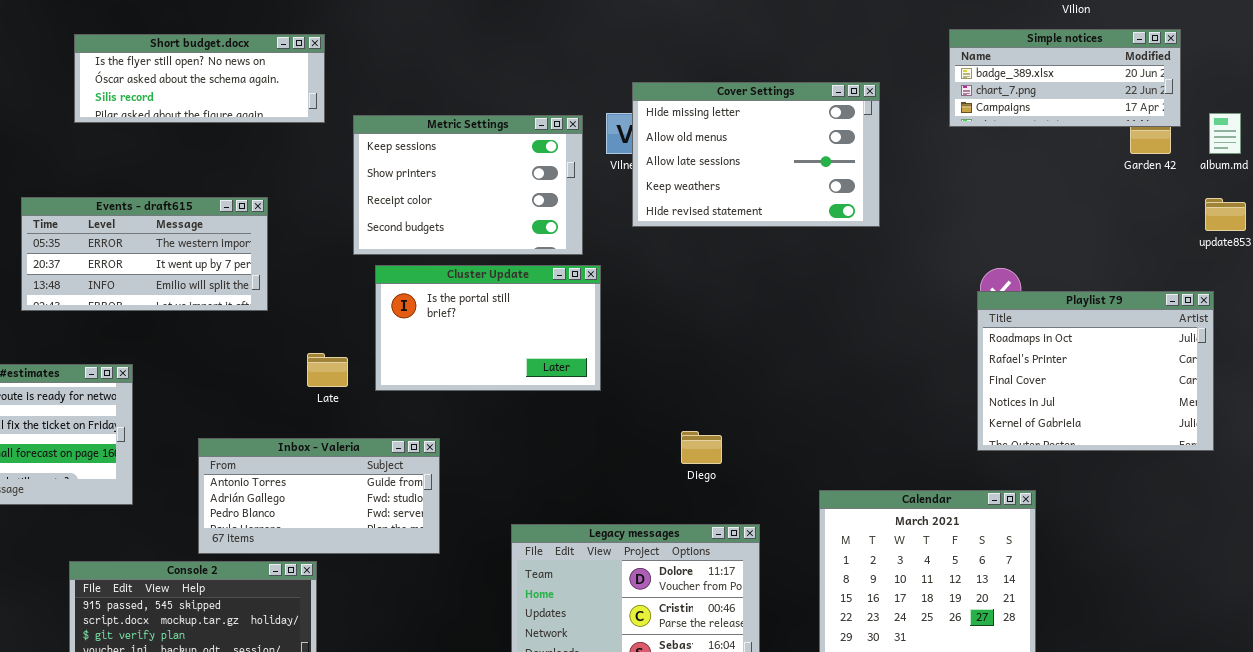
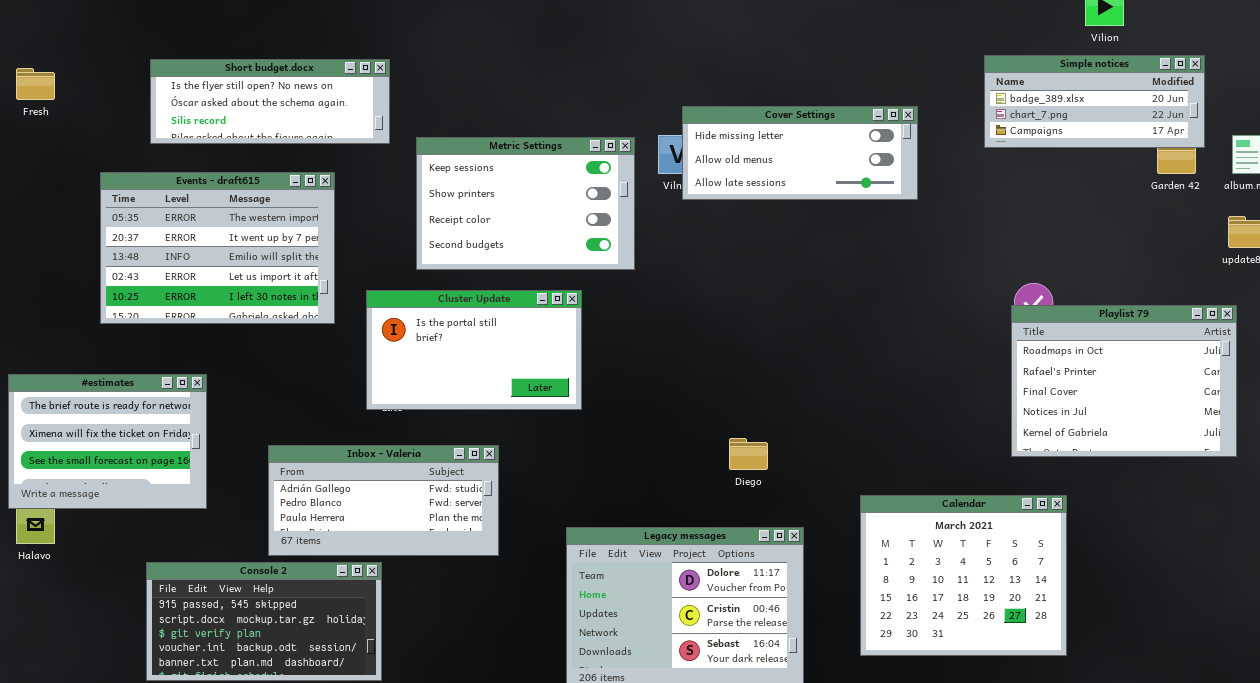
Cover Settings: [632,82,880,227] -> [682,106,918,200], resized
Events - draft615: [21,197,268,311] -> [100,172,335,324], resized
Cluster Update: [375,265,601,391] -> [366,290,582,410], moved
Inbox - Valeria: [198,438,440,554] -> [268,445,499,556], scrolled down 1 row

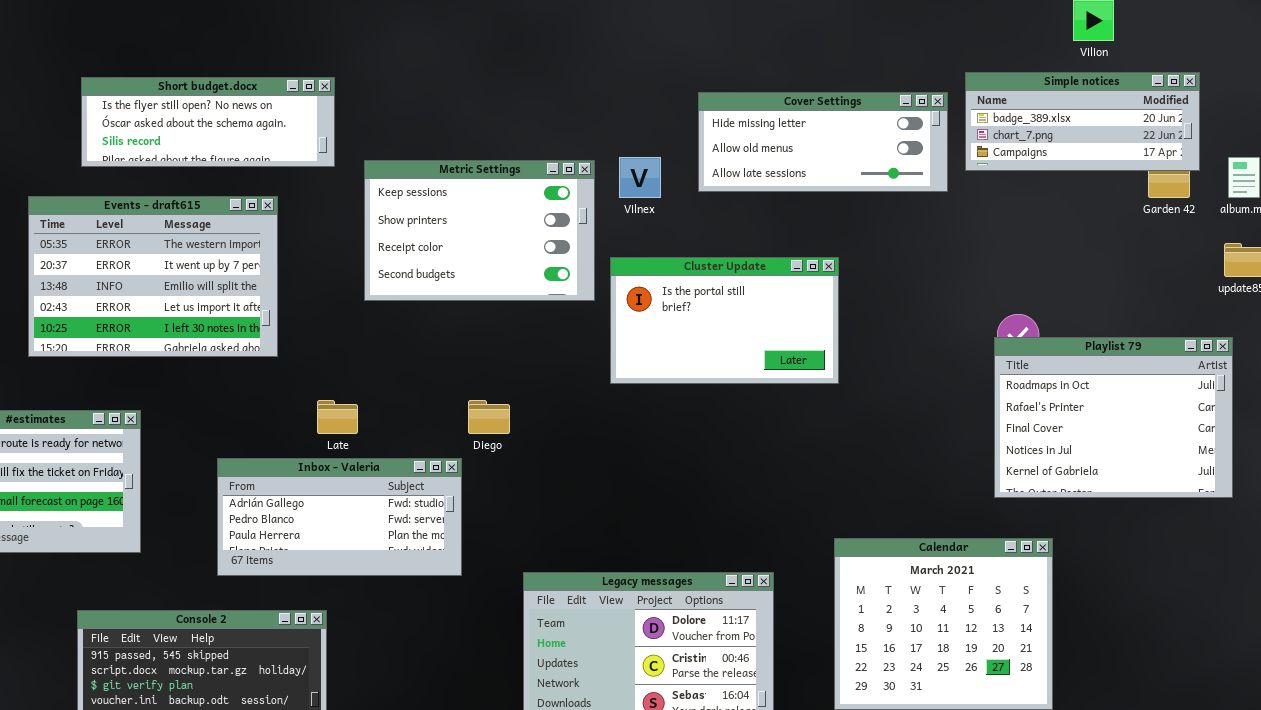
Cover Settings: [682,106,918,200] -> [698,92,948,192], moved
Cluster Update: [366,290,582,410] -> [610,257,839,384], moved
Diego: [729,438,768,470] -> [468,400,510,434], moved
Inbox - Valeria: [268,445,499,556] -> [217,458,462,576], moved

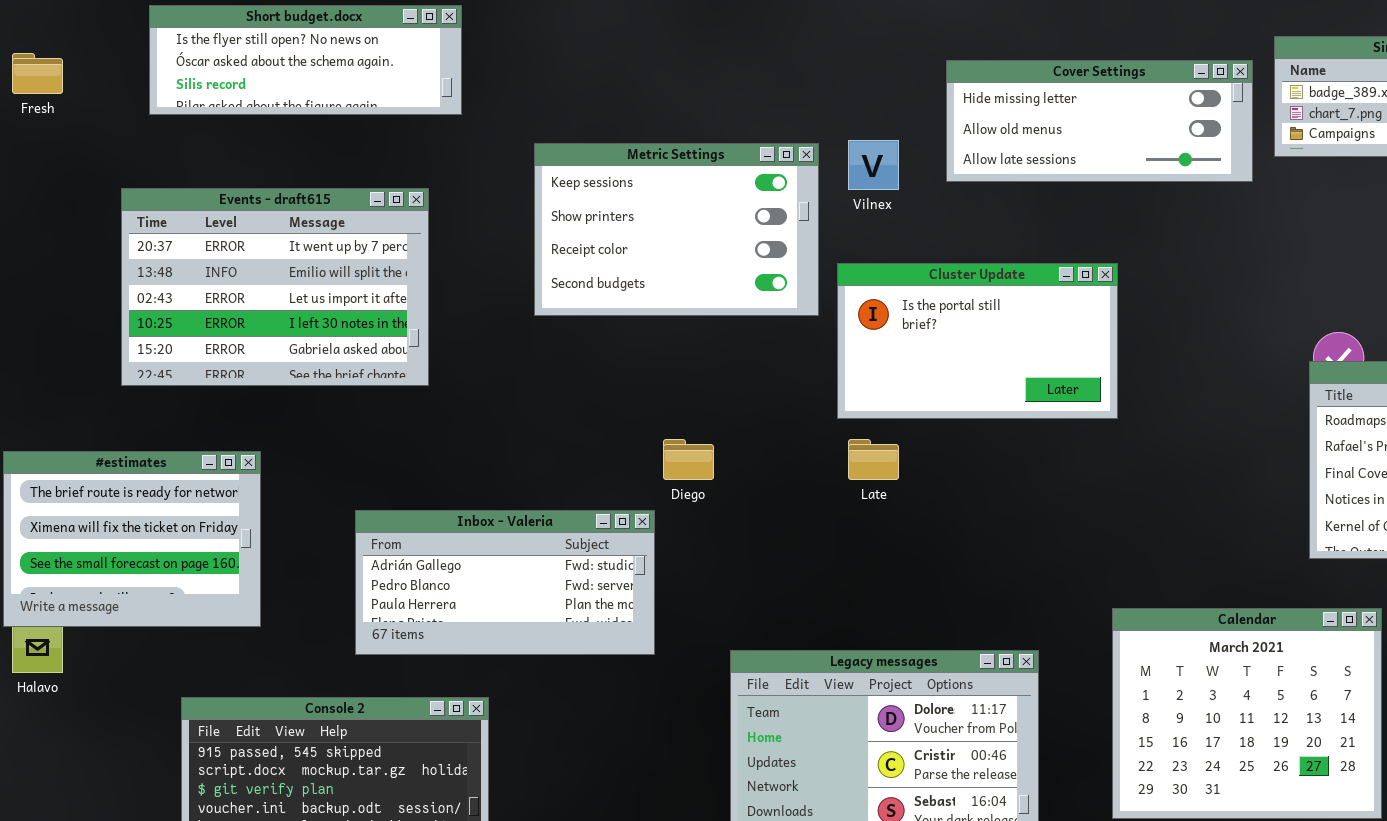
Short budget.docx: [81,77,335,167] -> [149,5,462,115], moved
Events - draft615: [28,196,278,357] -> [121,188,429,386], scrolled down 1 row
Late: [317,400,358,434] -> [848,439,899,480], moved

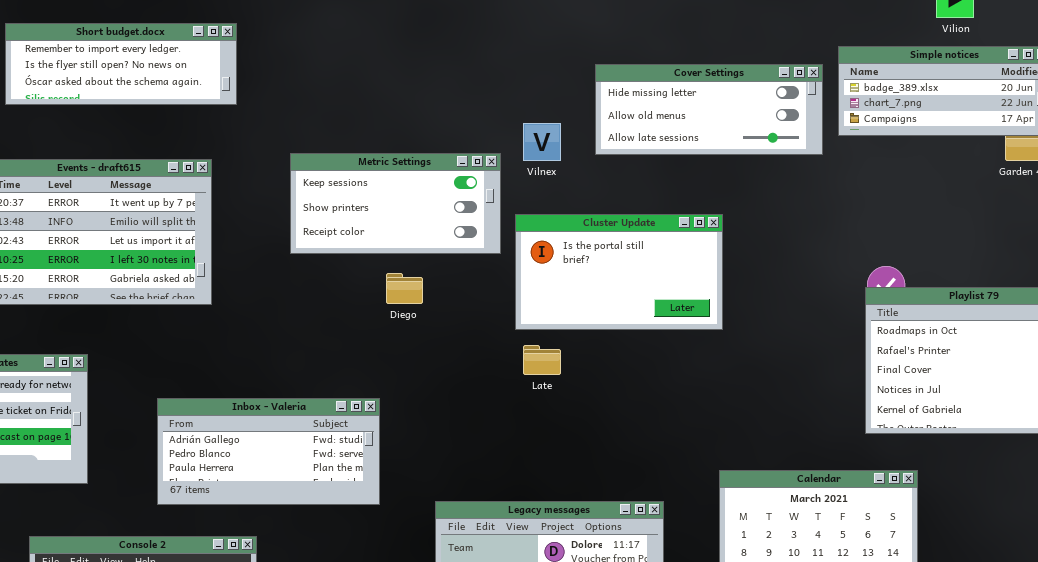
Short budget.docx: [149,5,462,115] -> [5,23,237,105], scrolled up 1 row
Metric Settings: [534,143,819,316] -> [290,153,501,254], resized
Diego: [663,439,714,480] -> [386,273,423,304], moved

